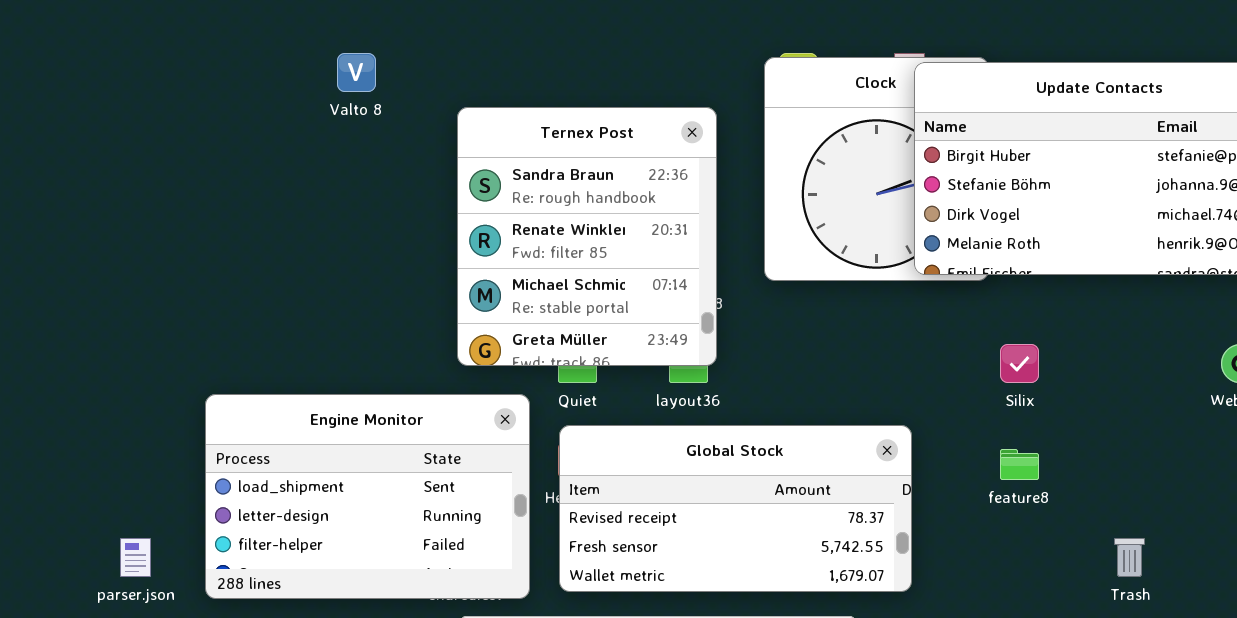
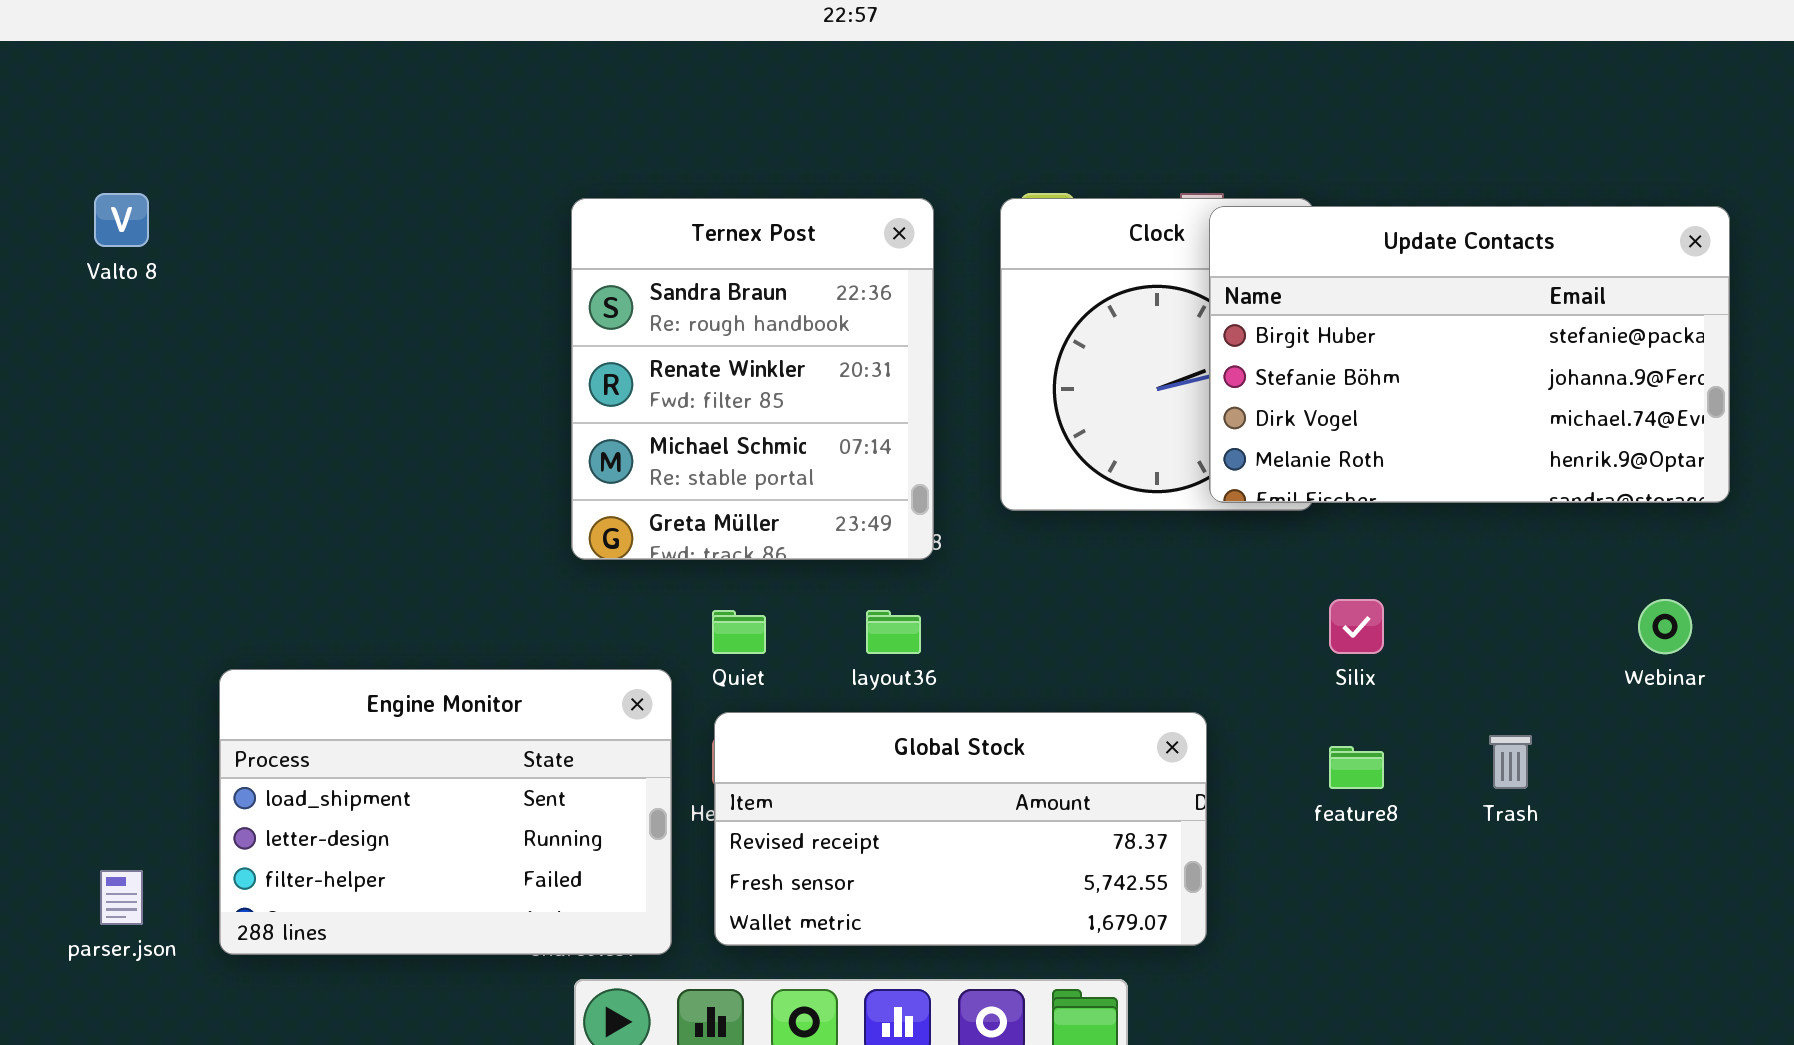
Valto 8: [337,53,376,92] -> [94,193,149,247], moved
Ternex Post: [457,107,717,366] -> [571,198,934,560], moved
Trash: [1114,538,1145,577] -> [1489,735,1532,789], moved

